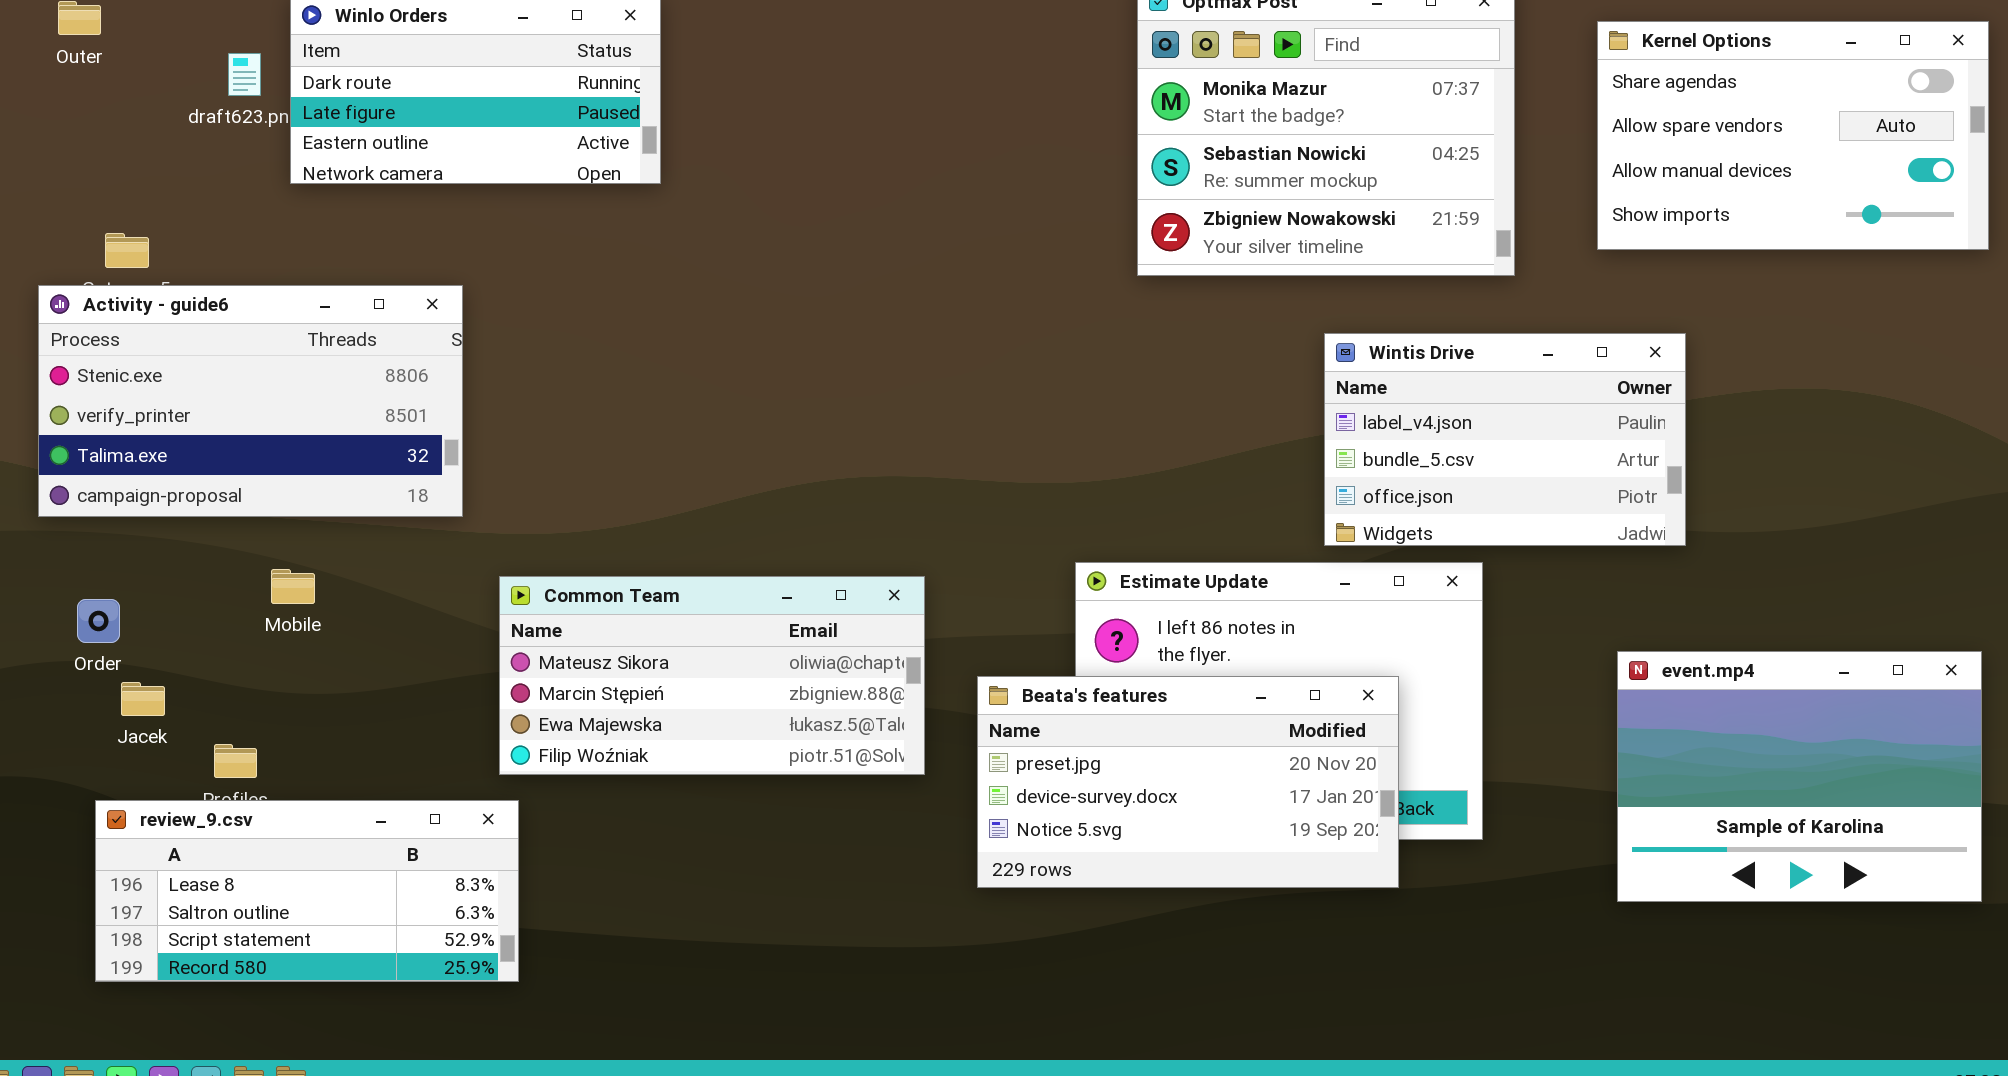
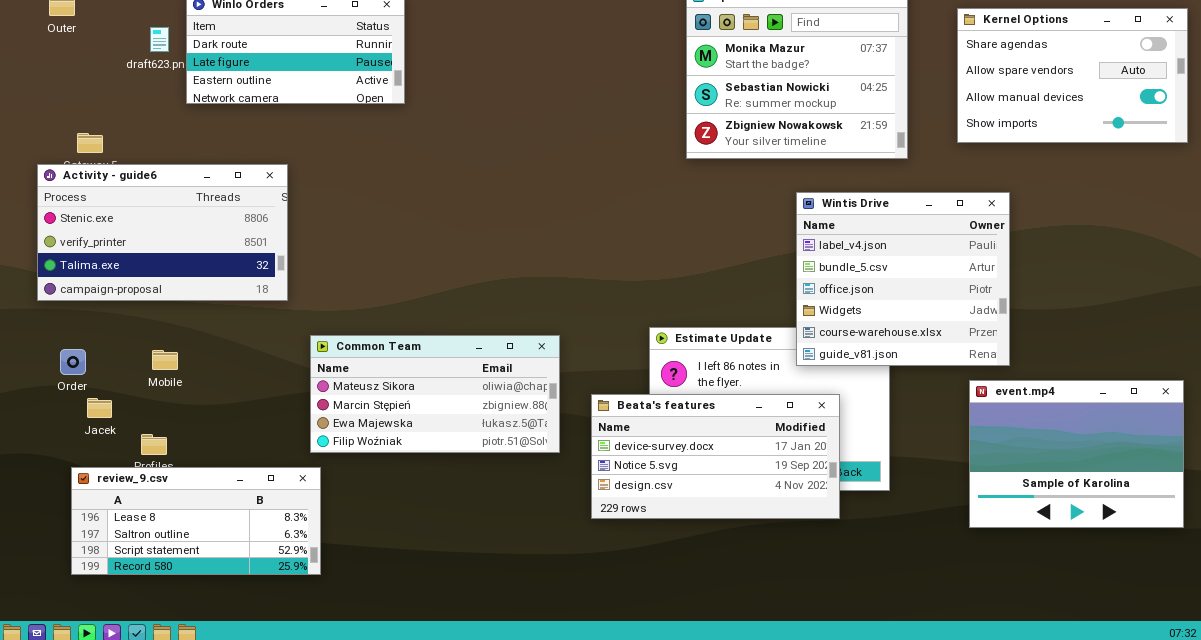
Wintis Drive: [1324,333,1686,546] -> [796,192,1010,366], resized
Mobile: [271,569,315,604] -> [152,350,178,370], moved
Beata's features: [977,676,1399,888] -> [591,394,840,519], scrolled down 1 row

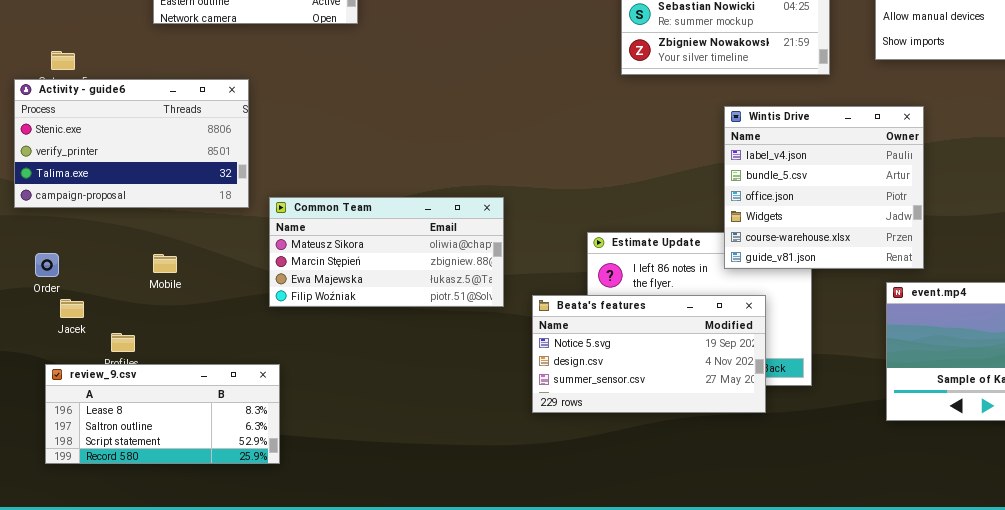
Common Team: [310,335,560,453] -> [269,197,504,307], moved
Mobile: [152,350,178,370] -> [153,254,177,273], moved
Beata's features: [591,394,840,519] -> [532,295,766,413], scrolled down 1 row

